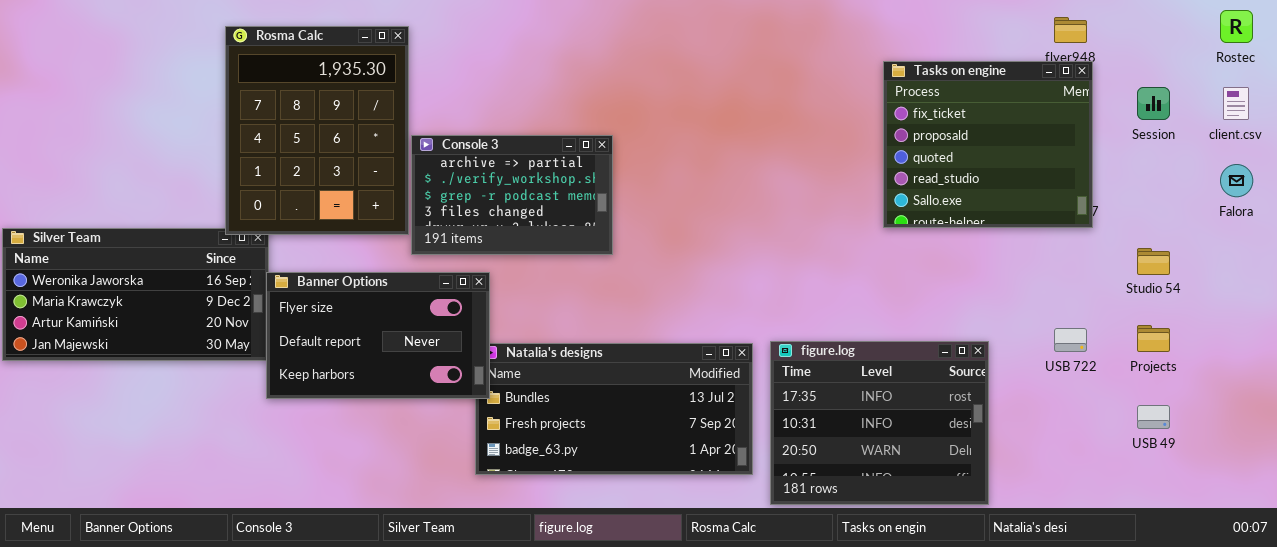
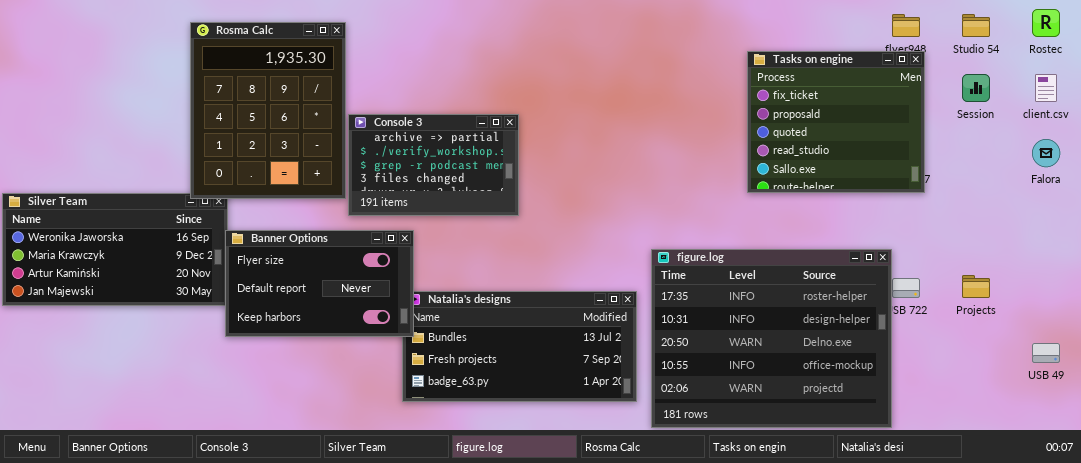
Studio 54: [1137,248,1170,275] -> [962,14,990,37], moved
figure.log: [770,341,989,505] -> [651,249,892,428], resized
USB 49: [1137,405,1170,429] -> [1032,343,1060,363], moved

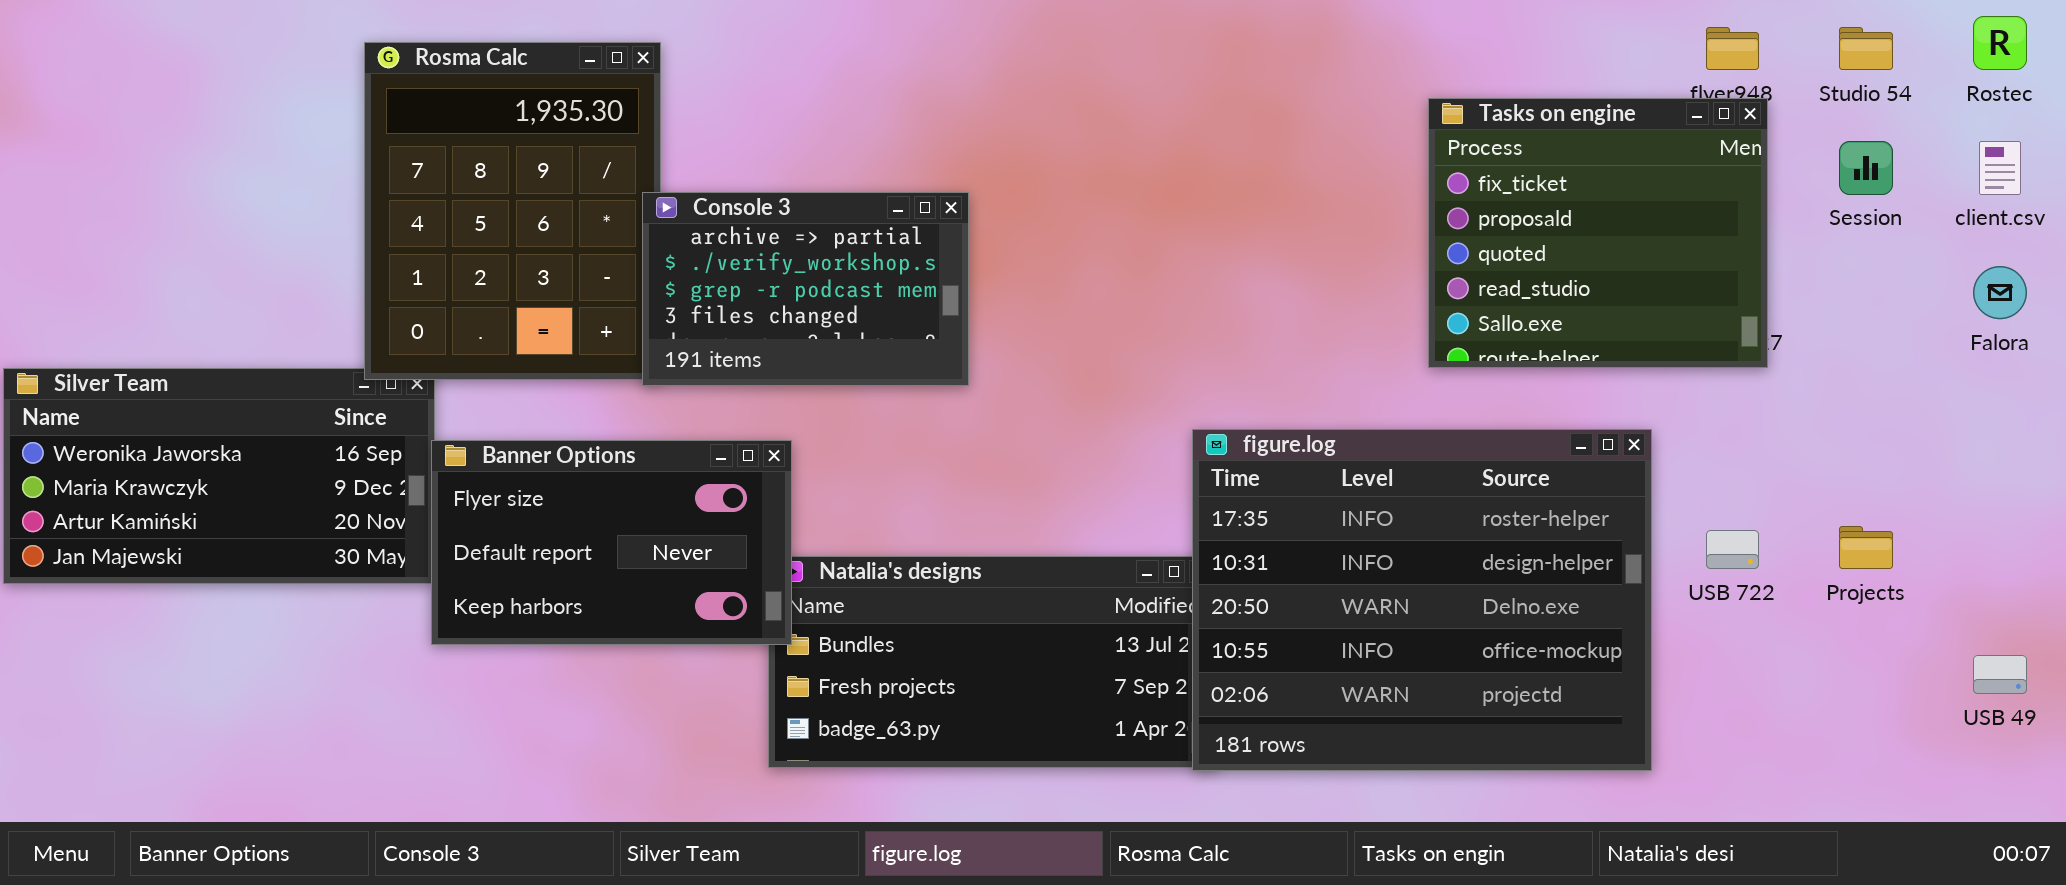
Console 3: [348,114,519,216] -> [642,192,969,386], moved
figure.log: [651,249,892,428] -> [1192,429,1652,771], moved

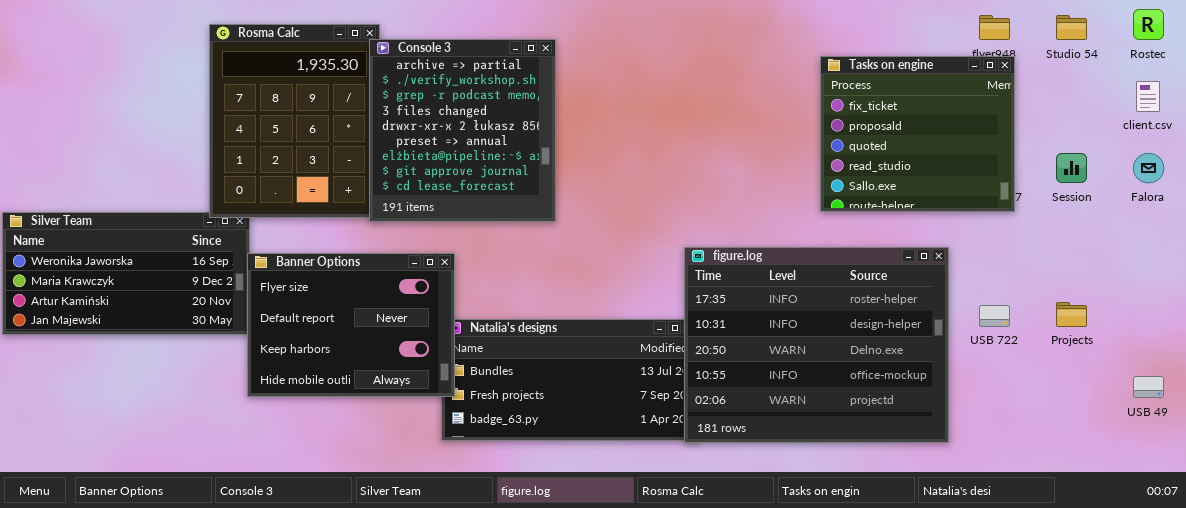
Session: [1839,141,1893,195] -> [1056,153,1087,183], moved
Console 3: [642,192,969,386] -> [369,39,556,222], resized
Banner Options: [431,440,792,645] -> [247,253,455,397], resized

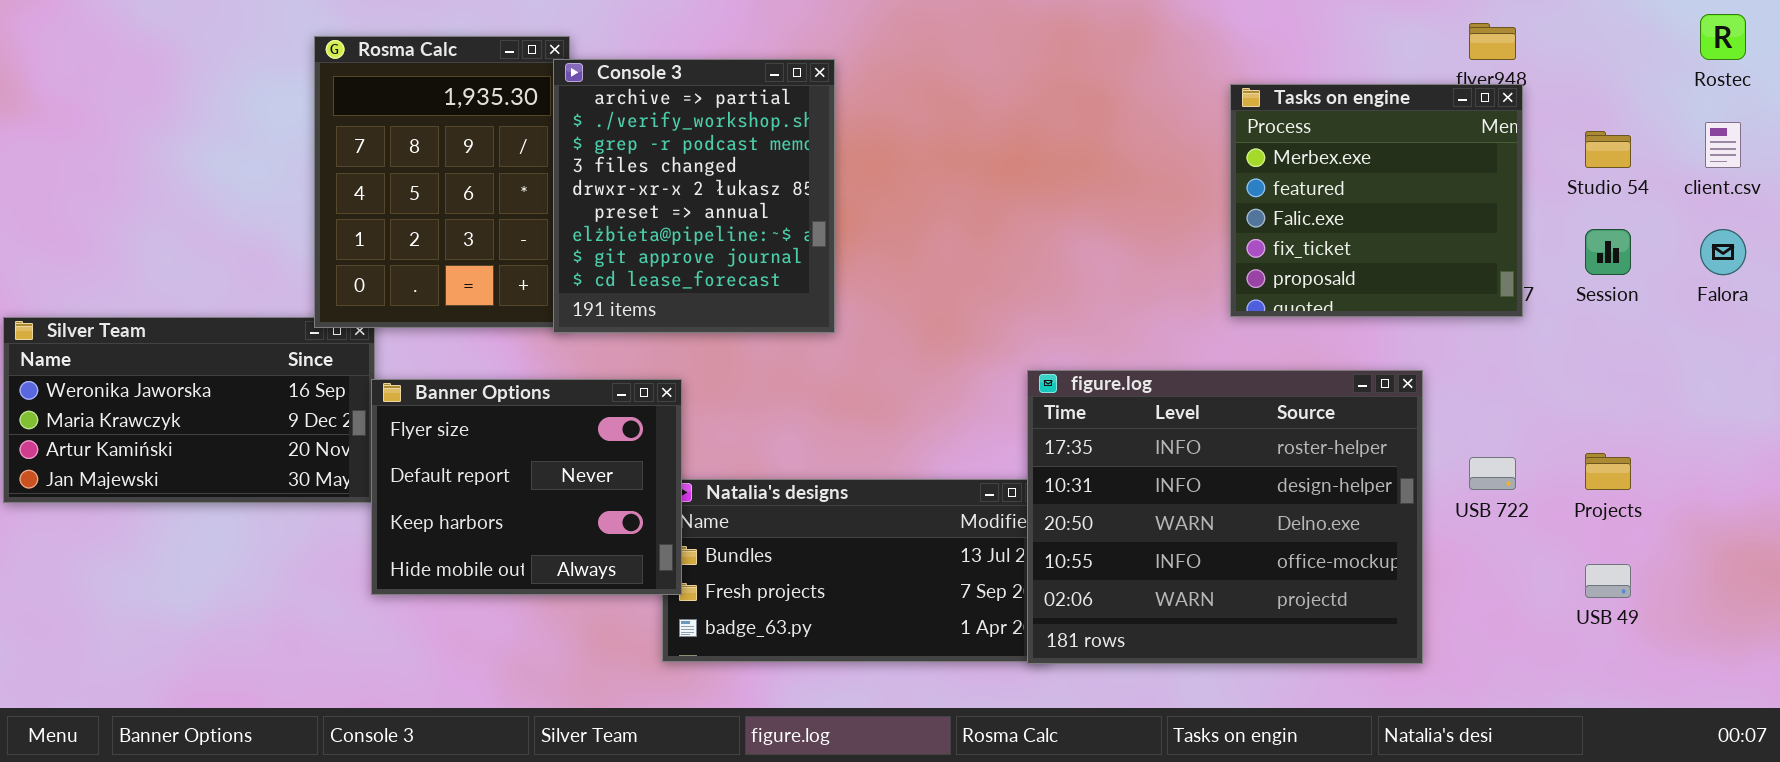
Studio 54: [1056,15,1087,40] -> [1585,131,1631,168], moved
Tasks on engine: [820,56,1015,212] -> [1230,84,1523,317], scrolled up 3 rows
USB 49: [1133,376,1164,398] -> [1585,564,1631,598], moved

